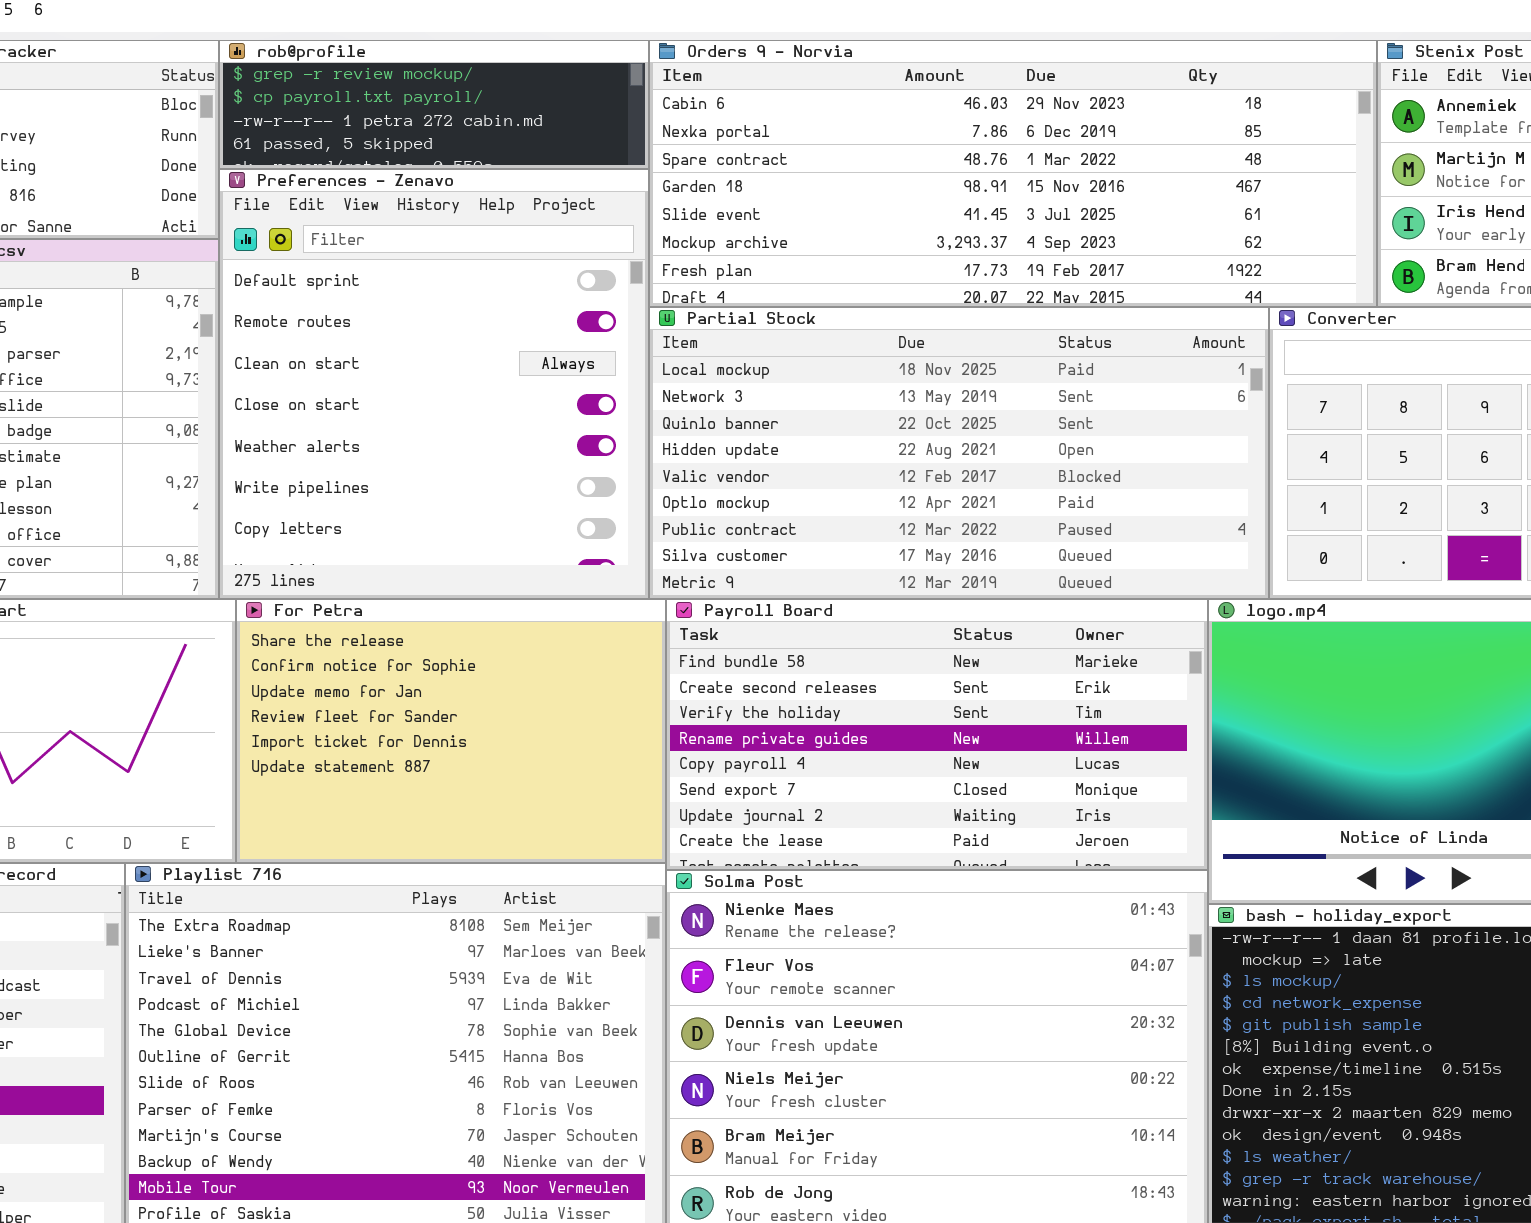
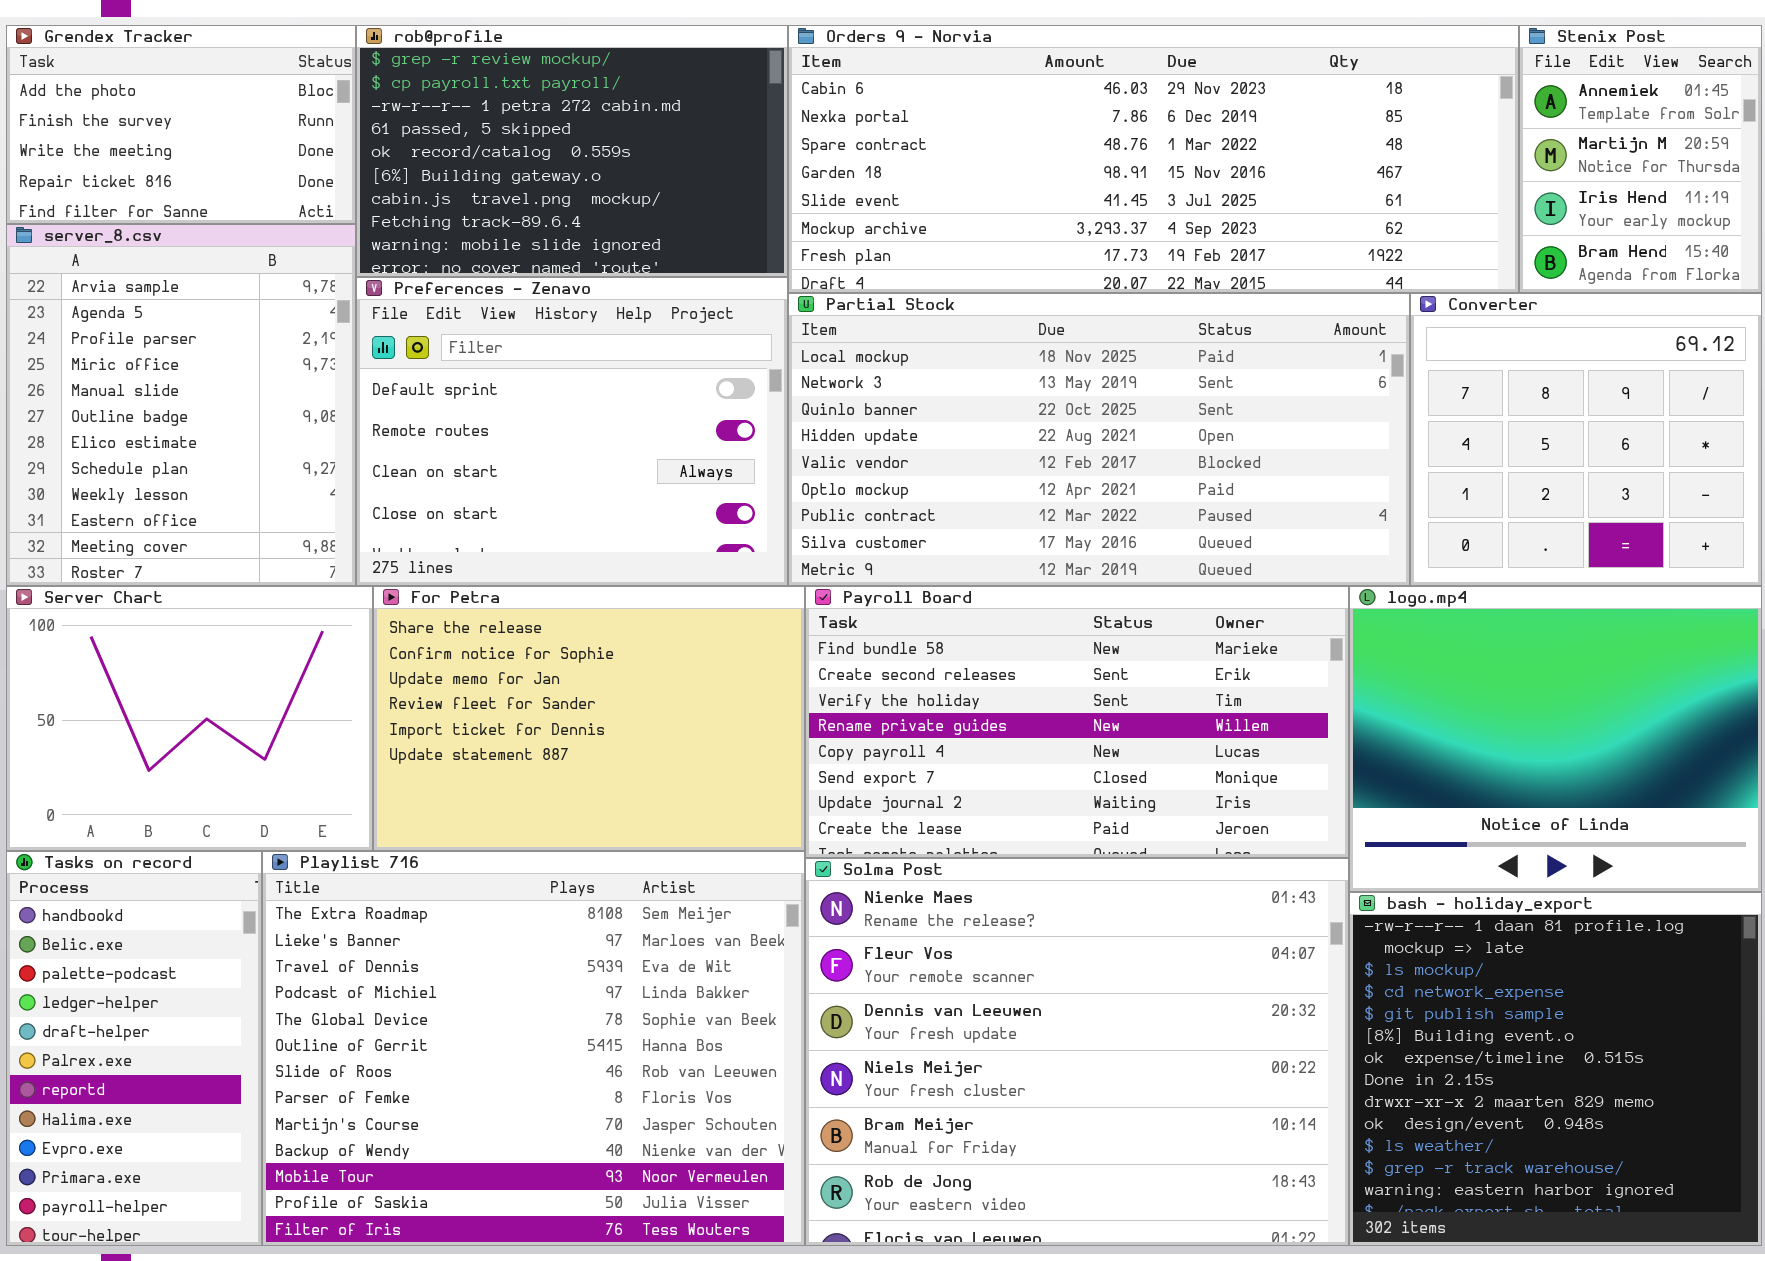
rob@profile: [219,40,649,169] -> [356,25,788,277], resized
Preferences - Zenavo: [219,169,649,599] -> [356,277,788,586], resized

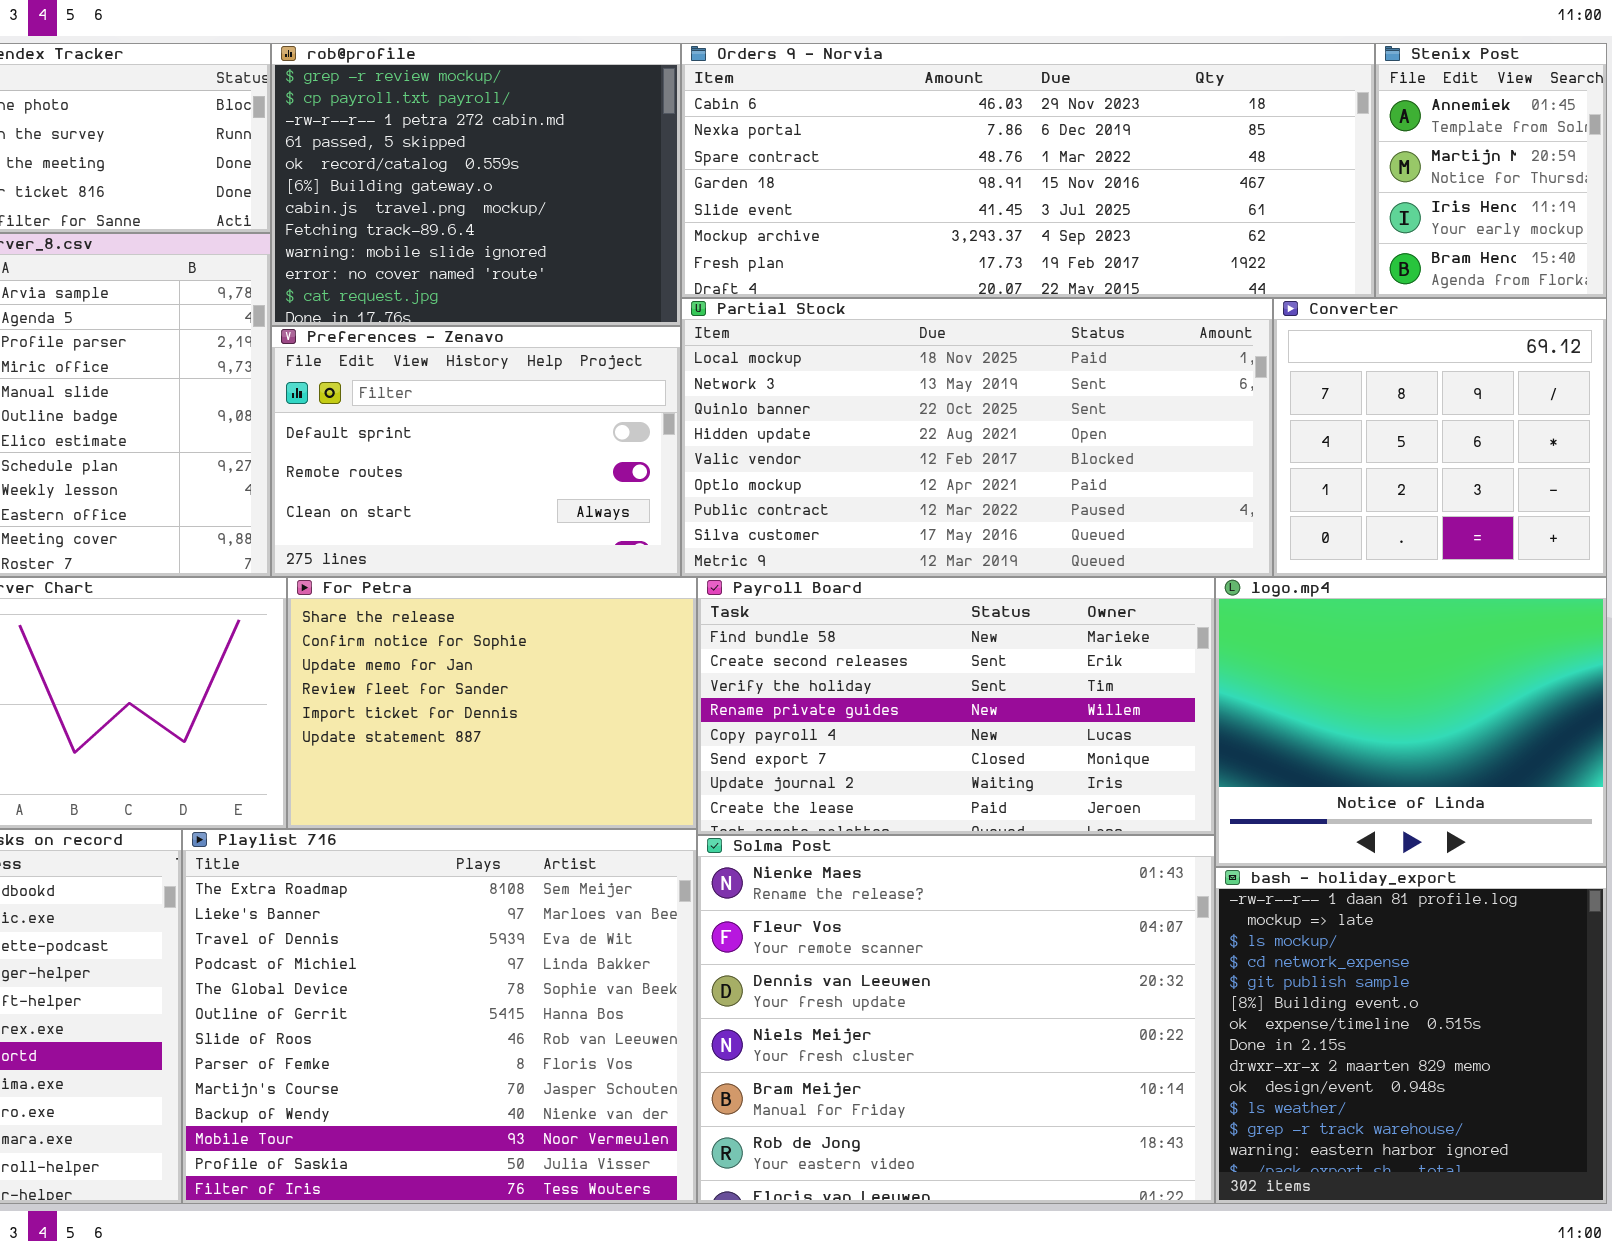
rob@profile: [356,25,788,277] -> [271,43,681,326], resized
Preferences - Zenavo: [356,277,788,586] -> [271,326,681,577], resized

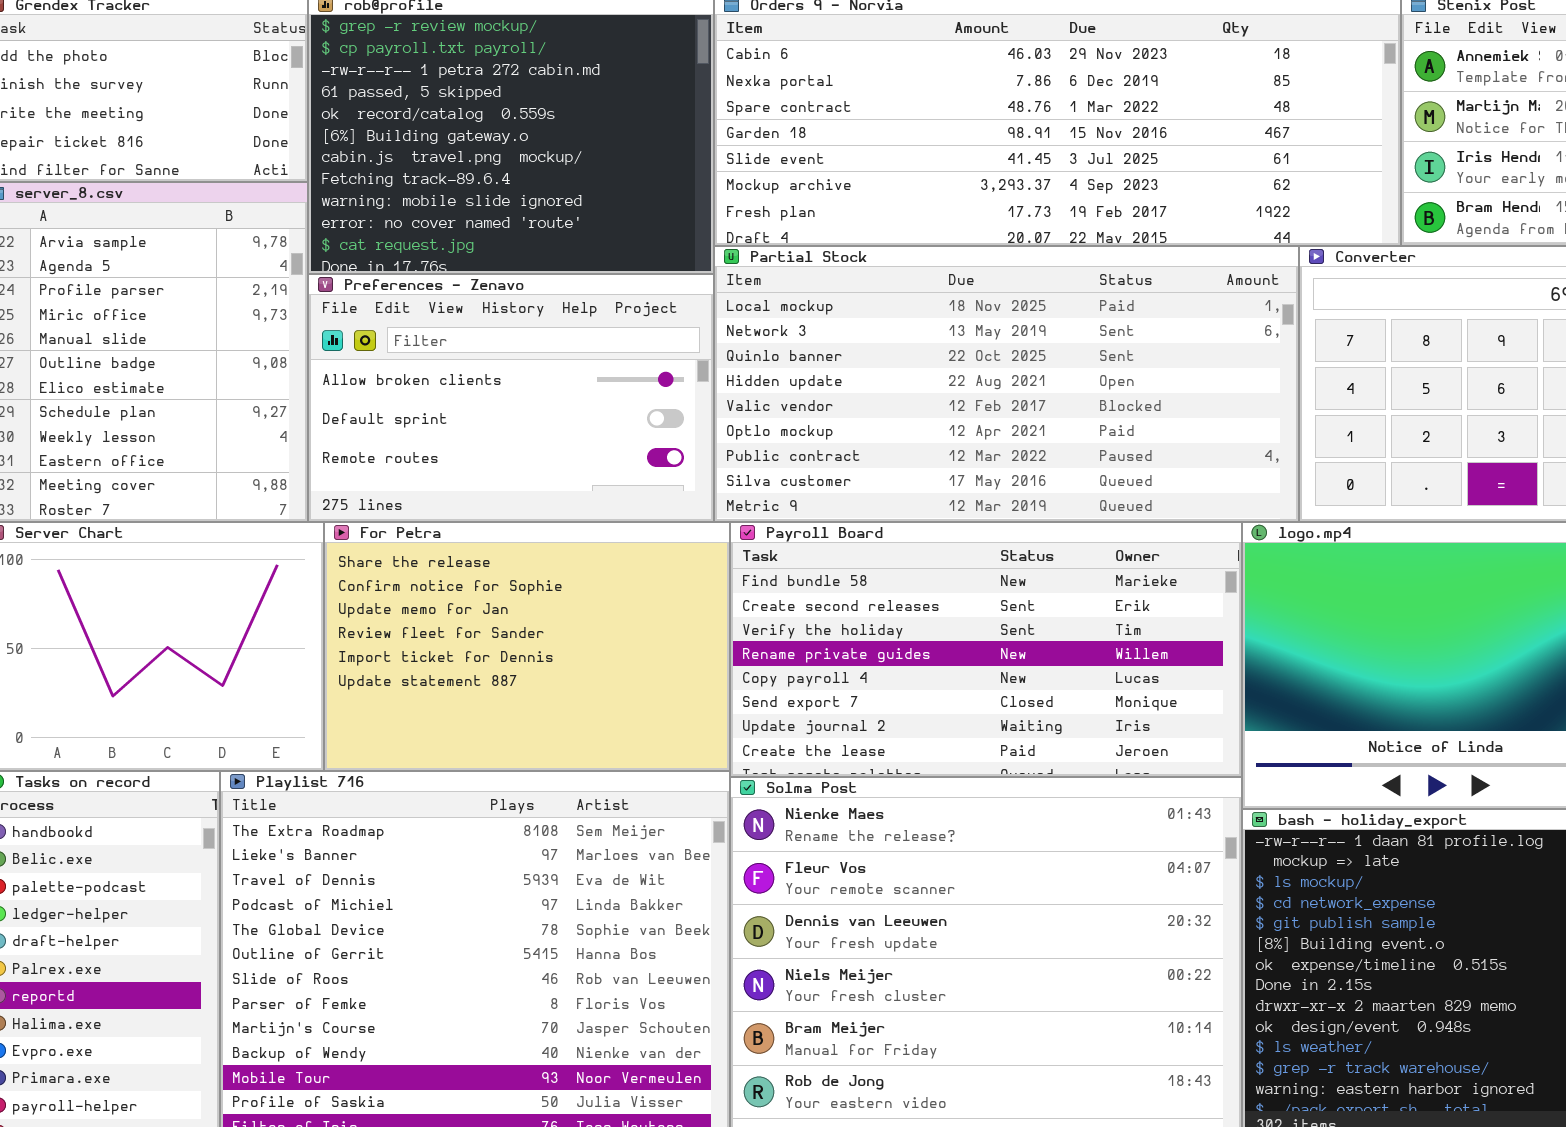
Preferences - Zenavo: [271,326,681,577] -> [308,274,714,522], scrolled up 1 row

